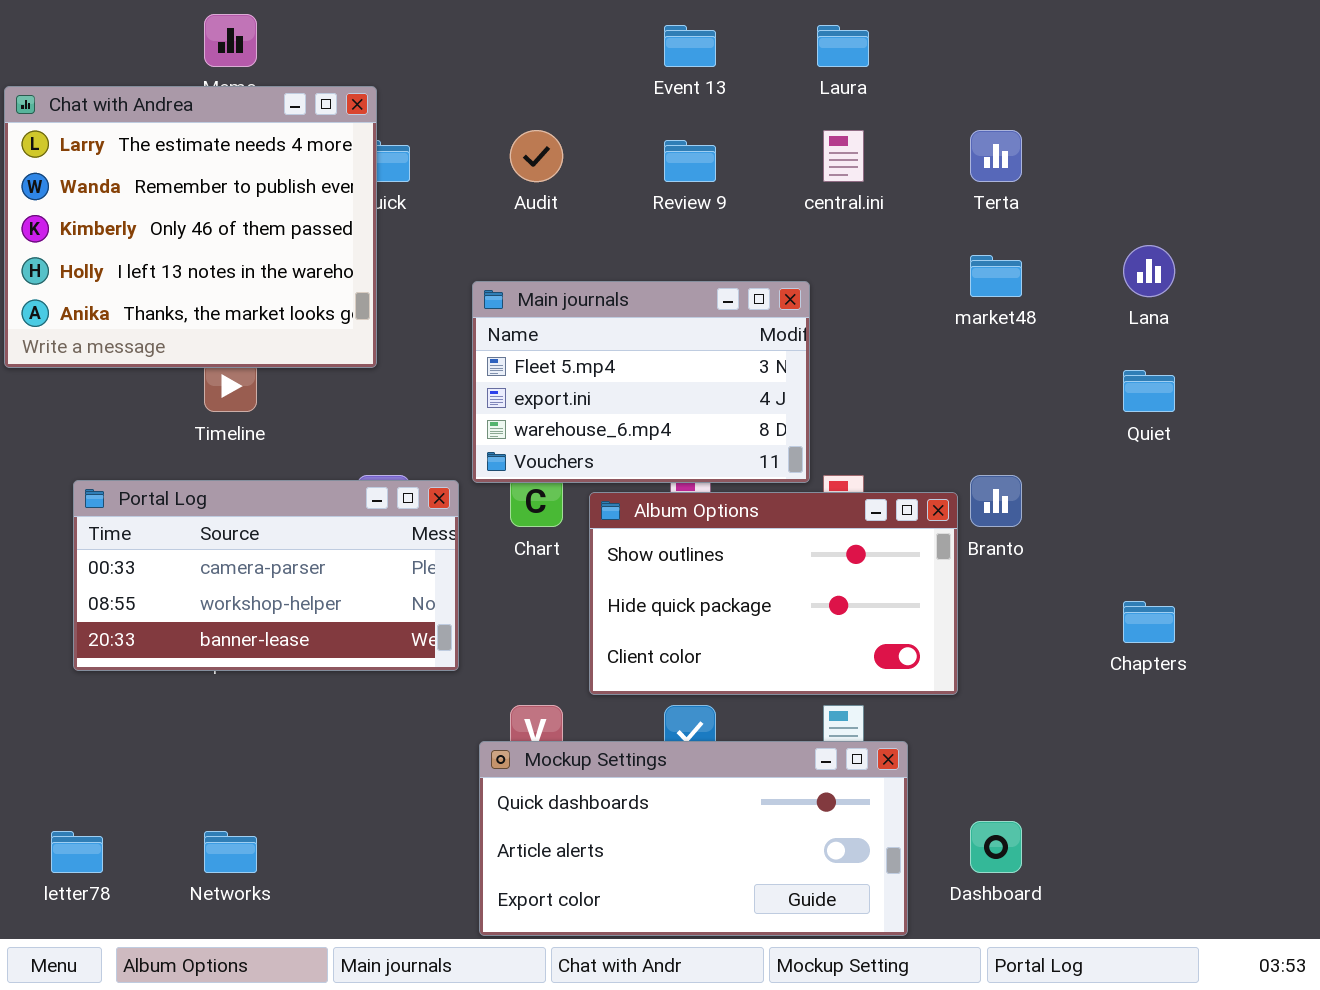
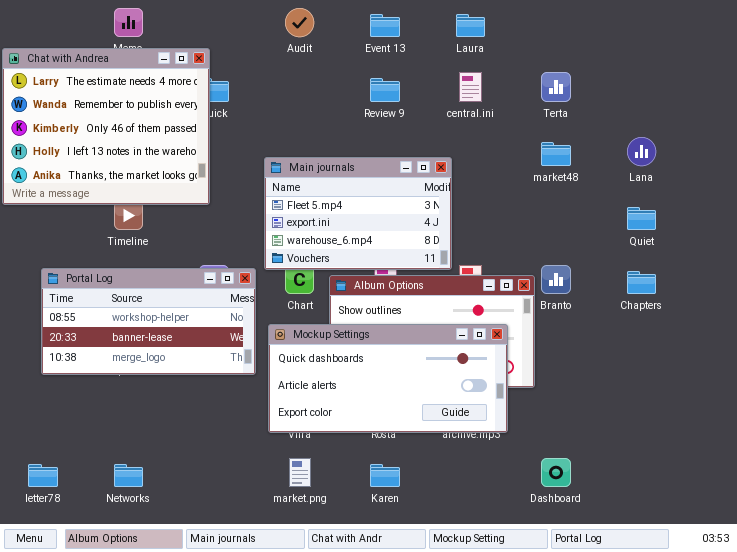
Audit: [510,130,563,182] -> [285,8,314,37], moved
Portal Log: [73,480,459,671] -> [41,268,256,375], scrolled down 1 row
Chapters: [1123,601,1175,643] -> [627,271,656,294], moved
Mockup Settings: [479,741,908,936] -> [268,324,508,433], moved

